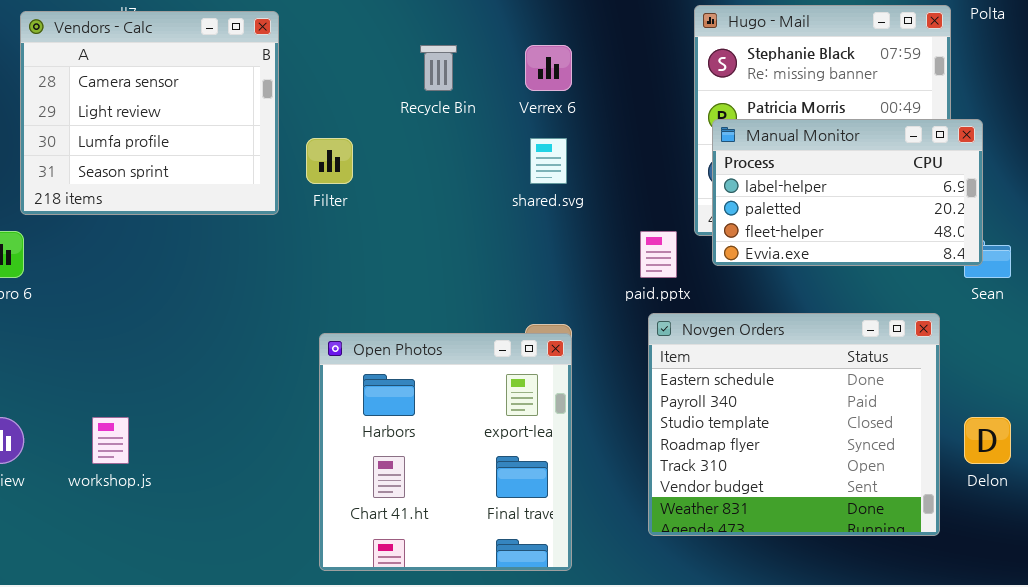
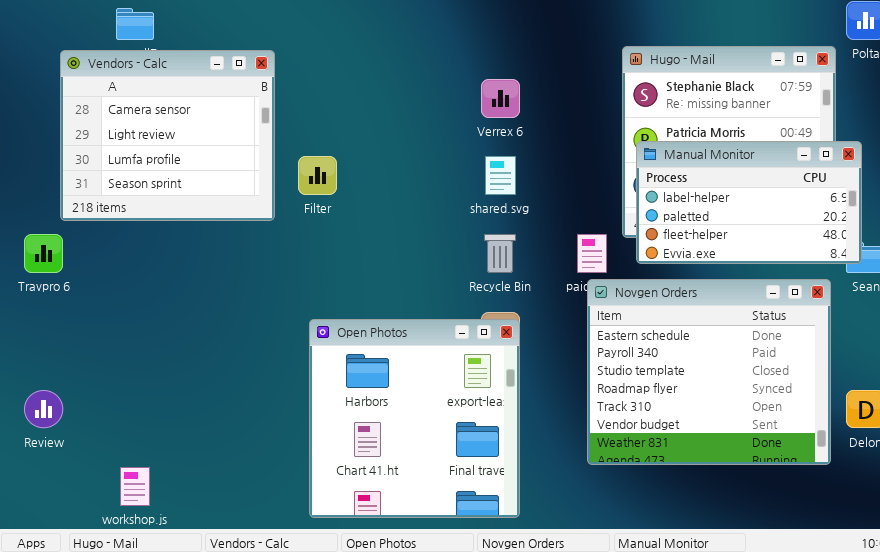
Recycle Bin: [420,45,457,91] -> [484,234,516,273], moved
Novgen Orders: [648,313,940,536] -> [587,279,831,465], moved
workshop.js: [92,417,129,464] -> [120,467,150,506], moved

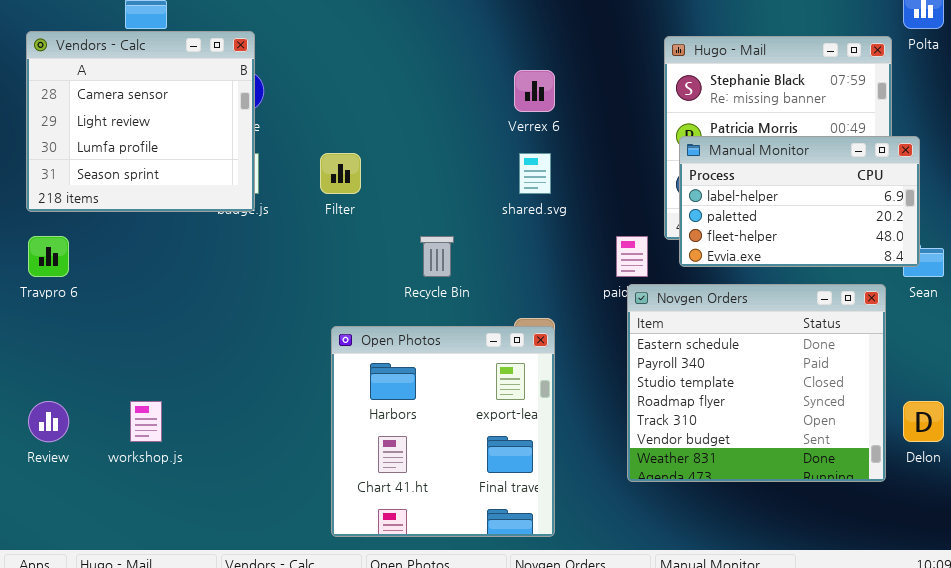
Vendors - Calc: [60,50,275,221] -> [26,31,255,212], moved
Recycle Bin: [484,234,516,273] -> [420,236,454,277], moved
workshop.js: [120,467,150,506] -> [130,401,162,442], moved

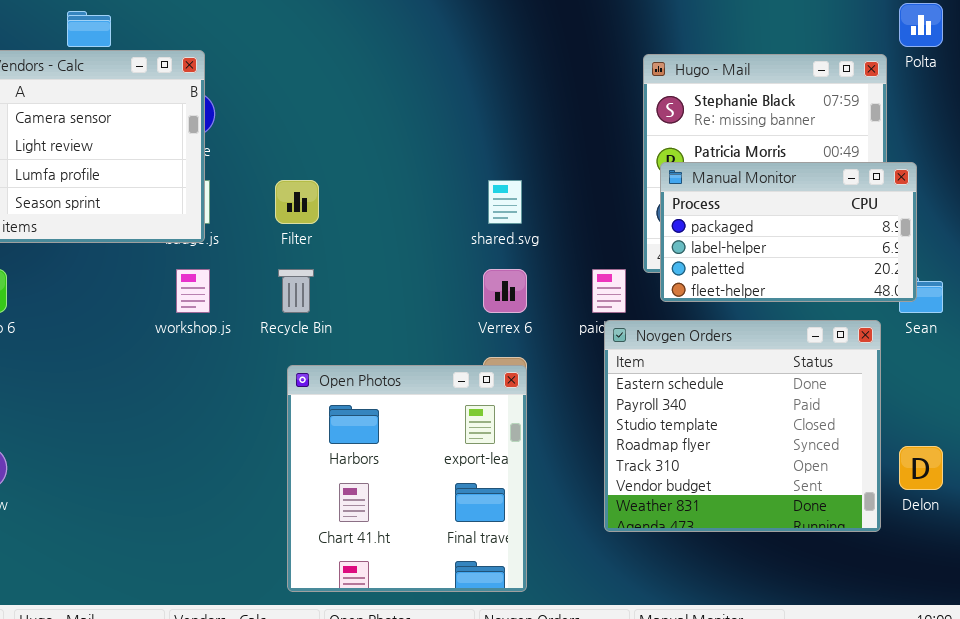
Verrex 6: [514,70,555,112] -> [483,269,527,313], moved
Manual Monitor: [679,136,920,267] -> [660,162,917,302], scrolled up 1 row
Recycle Bin: [420,236,454,277] -> [278,269,314,313], moved
workshop.js: [130,401,162,442] -> [176,269,210,313], moved

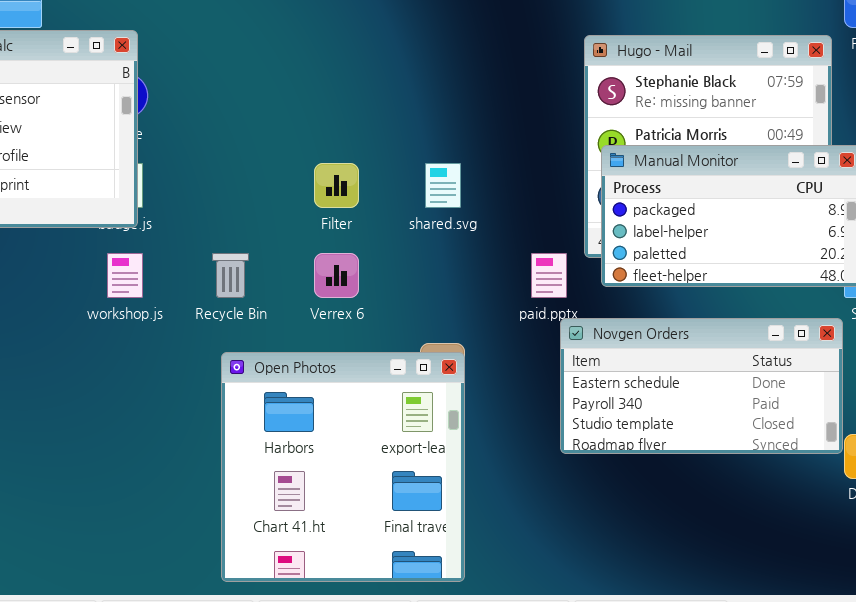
Filter: [275,180,319,224] -> [314,163,359,208], moved
Verrex 6: [483,269,527,313] -> [314,253,359,298], moved
Novgen Orders: [604,320,881,532] -> [560,318,843,454], moved, resized

